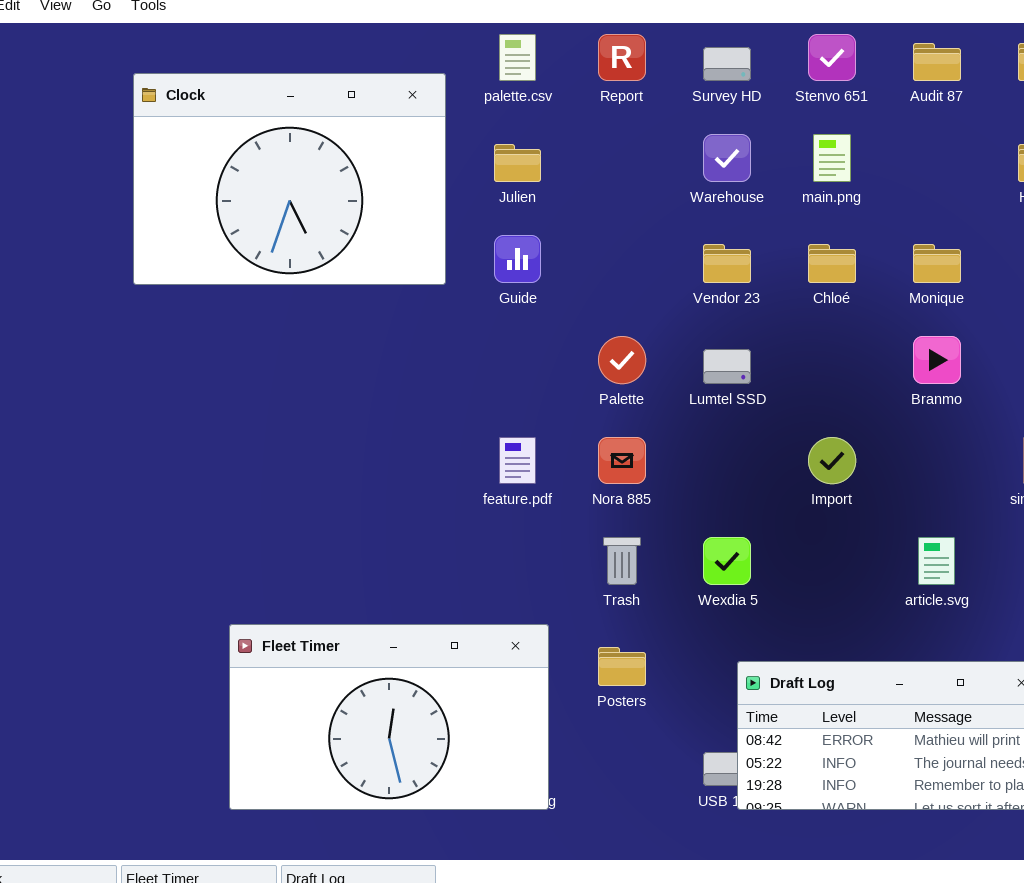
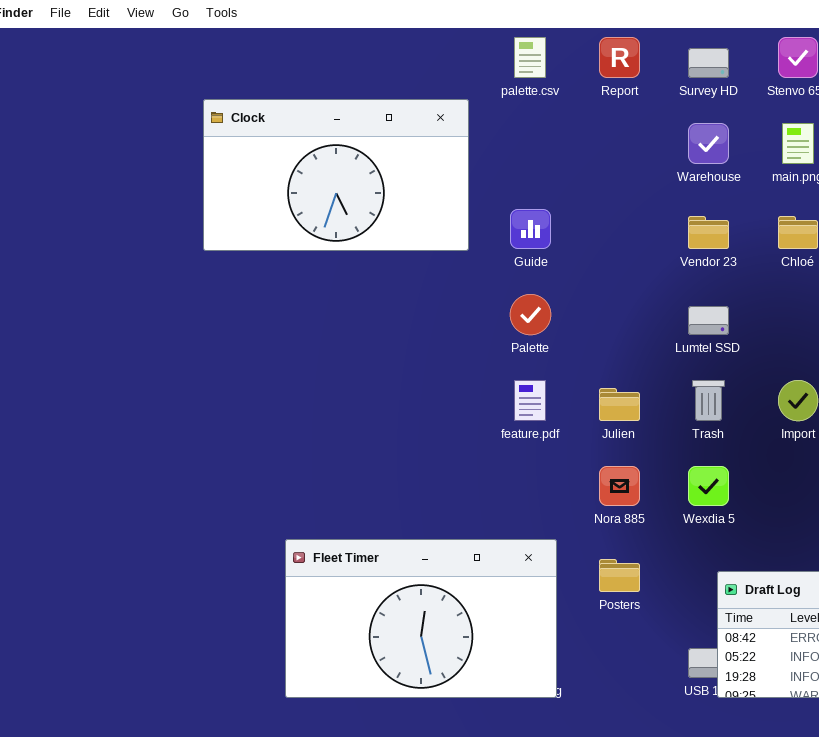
Clock: [133,73,446,285] -> [203,99,469,251], resized
Julien: [494,144,541,182] -> [599,388,640,421], moved
Palette: [598,336,646,384] -> [510,294,551,335], moved
Nora 885: [598,437,646,484] -> [599,466,640,506], moved
Trash: [603,537,641,585] -> [692,380,725,421], moved

